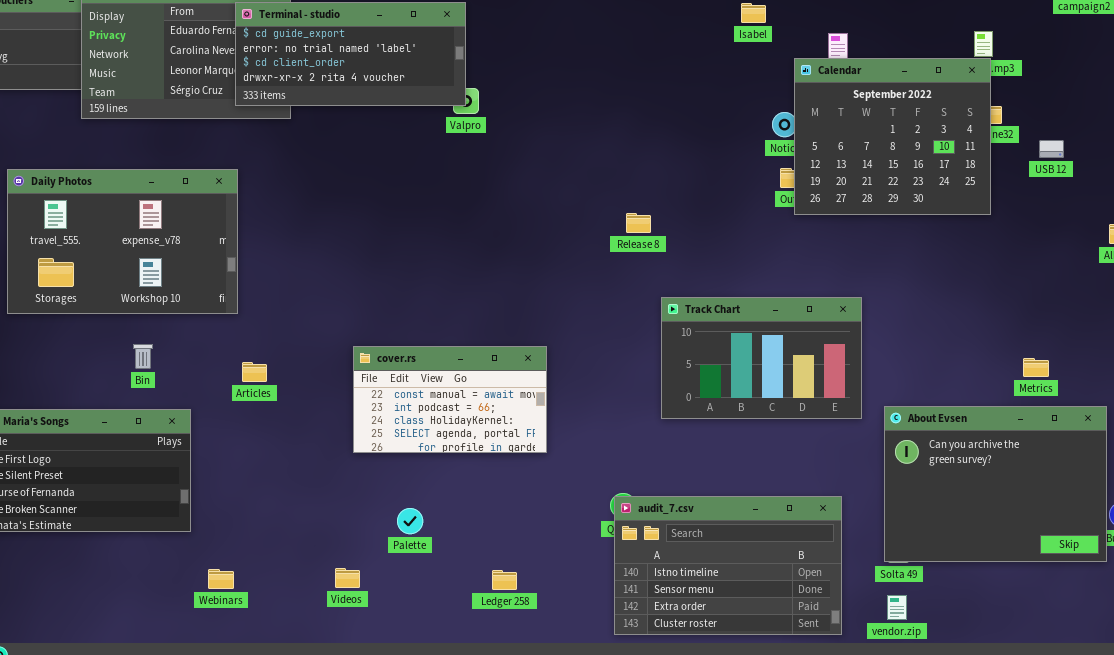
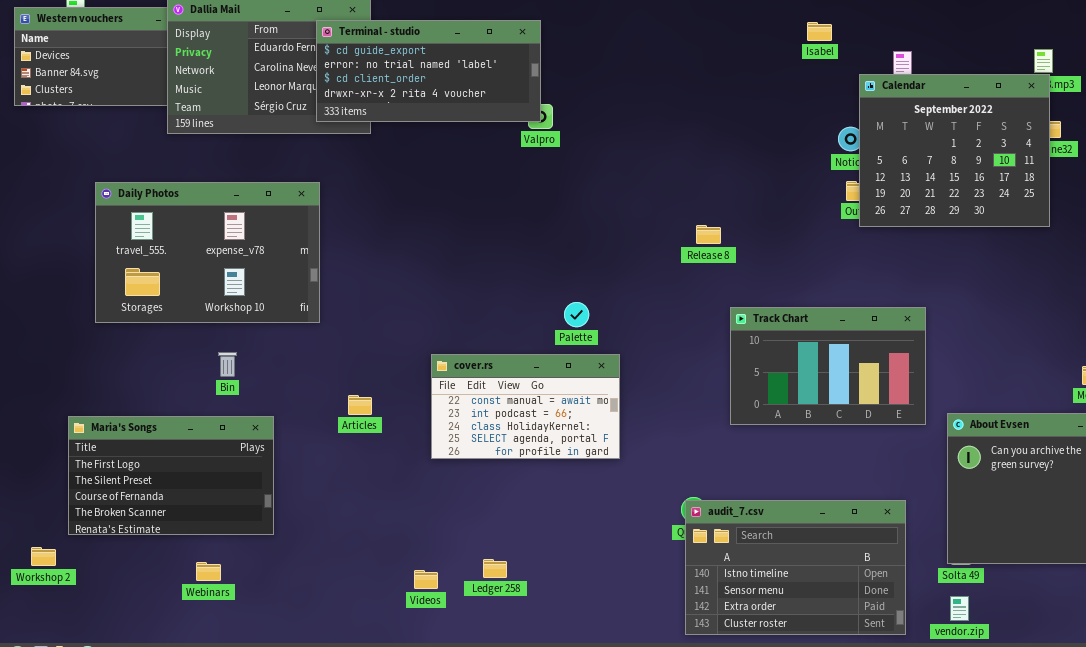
Articles: [242,362,267,382] -> [348,395,372,415], moved
Palette: [397,508,423,534] -> [564,302,589,327], moved
Webinars: [208,569,234,589] -> [196,562,221,581], moved
Ledger 258: [492,570,517,590] -> [483,559,507,578], moved

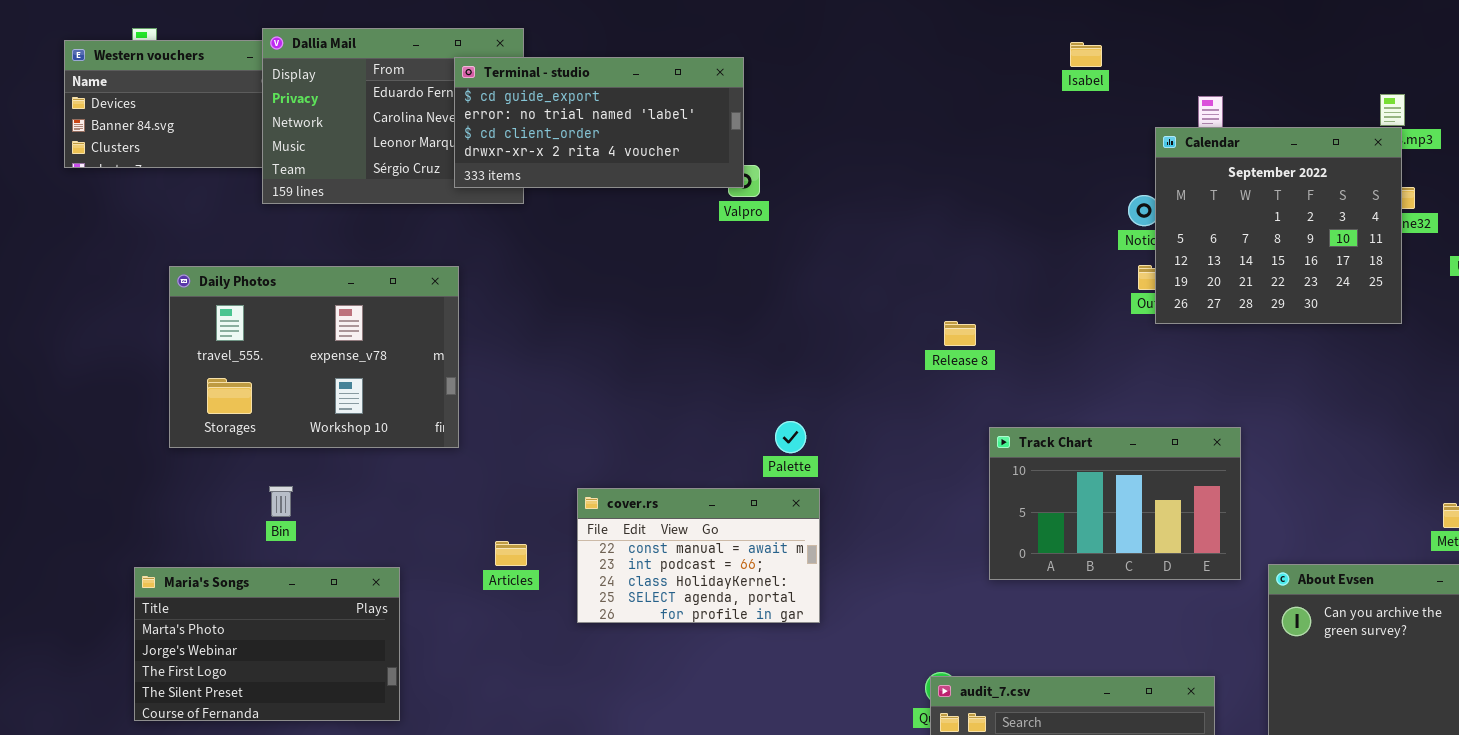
Isabel: [807,22,832,41] -> [1070,42,1102,67], moved
Bin: [218,352,237,377] -> [269,486,293,517], moved
cover.rs: [431,354,620,459] -> [577,488,820,623], moved
Maria's Songs: [68,416,274,535] -> [134,567,400,721], scrolled up 2 rows

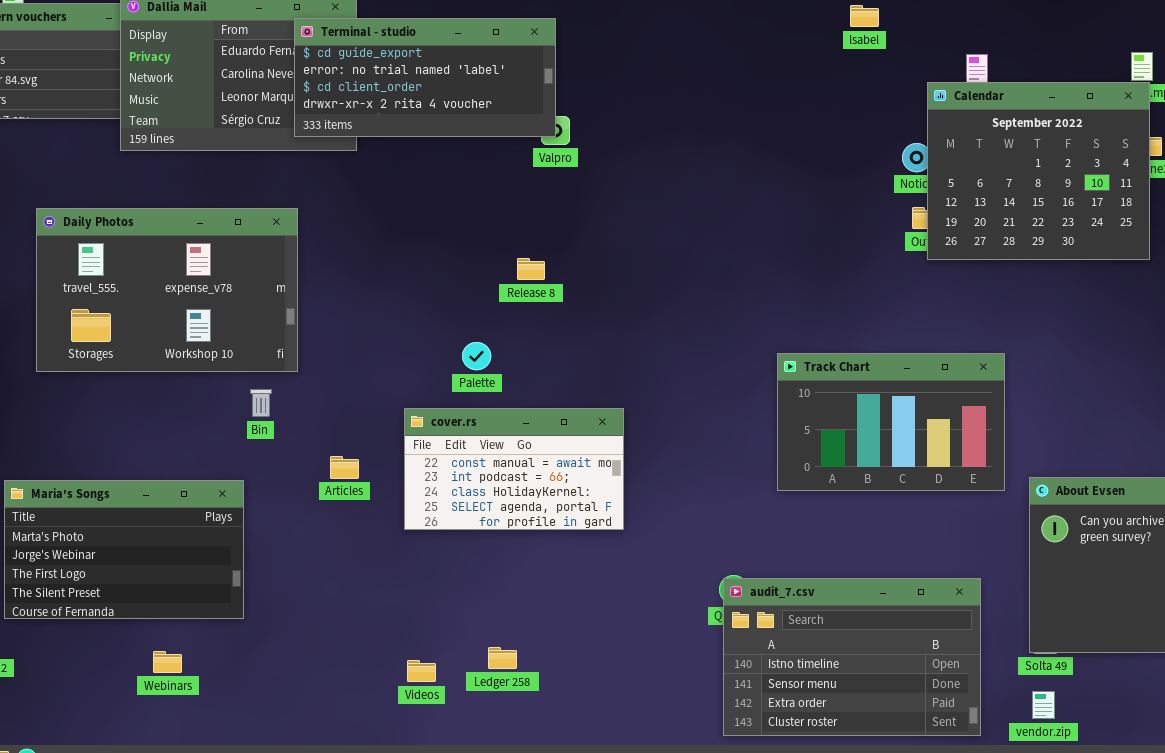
Release 8: [944,321,976,346] -> [517,258,545,280], moved
Palette: [775,421,806,453] -> [462,342,491,370], moved
Bin: [269,486,293,517] -> [250,389,272,417], moved

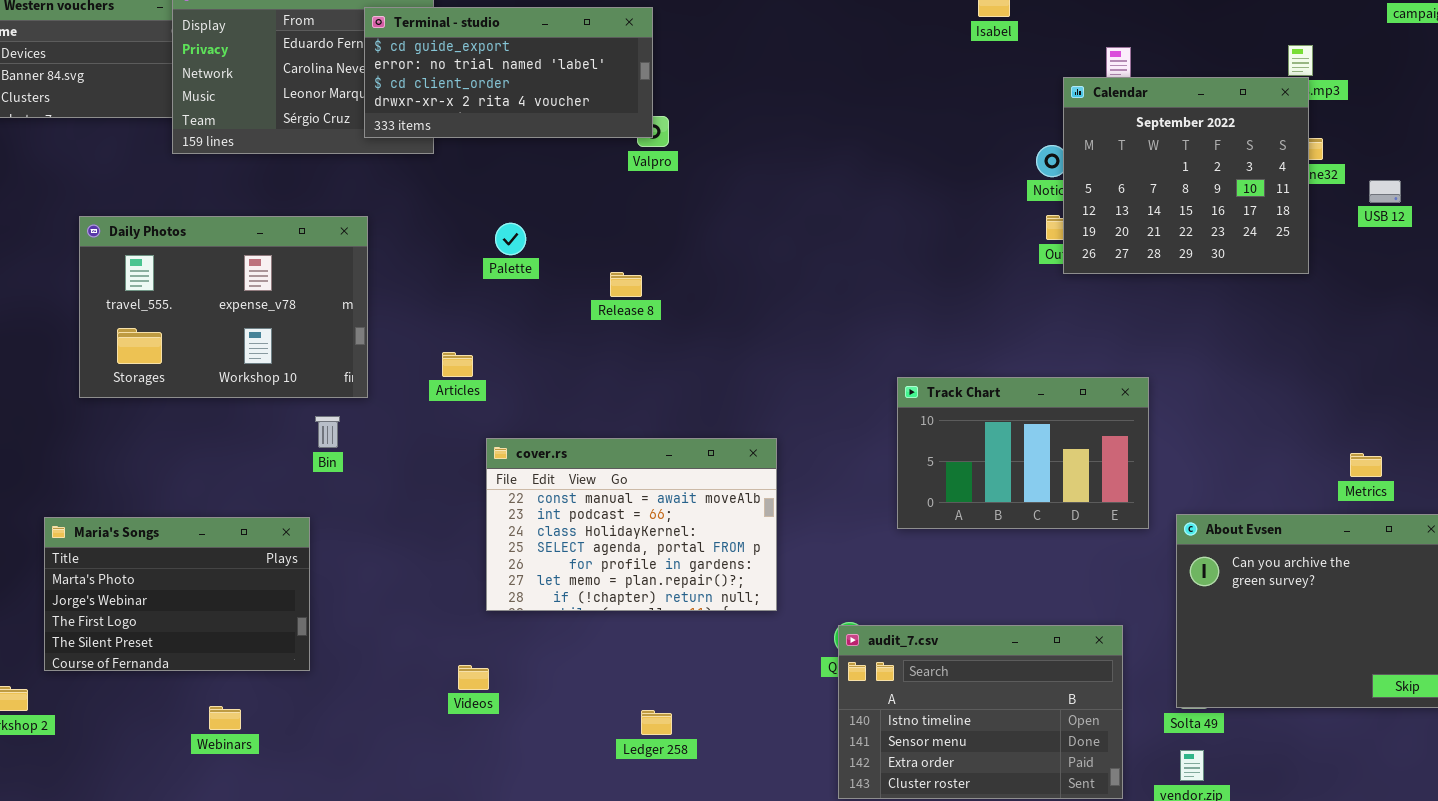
Palette: [462,342,491,370] -> [495,223,526,255], moved
cover.rs: [404,408,624,530] -> [486,438,777,611], resized
Articles: [330,456,359,479] -> [442,352,473,377], moved
Ledger 258: [488,647,517,669] -> [641,710,672,735], moved
Videos: [407,660,436,682] -> [458,665,489,690], moved

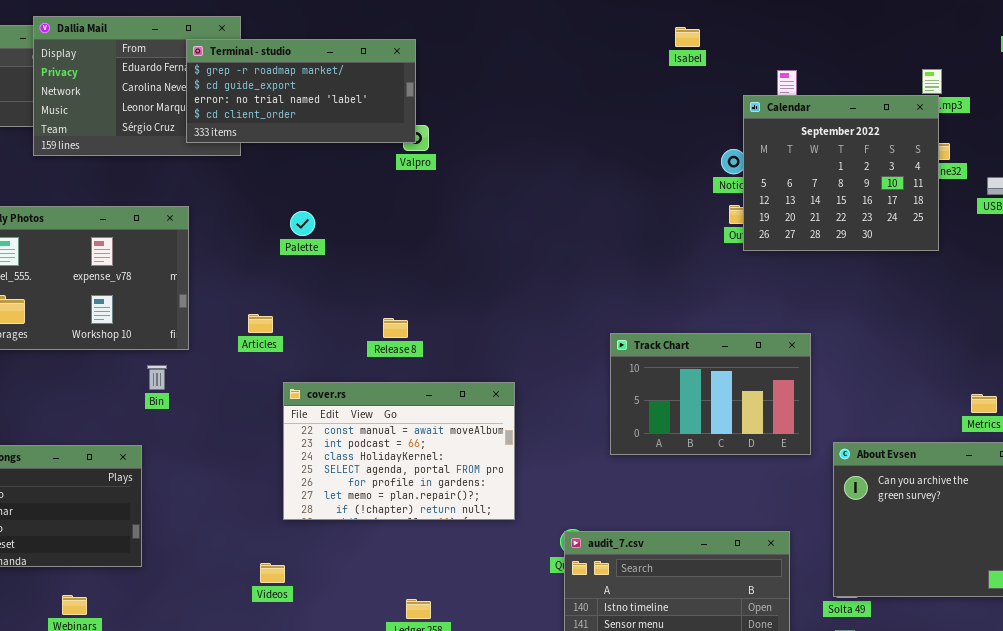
Terminal - studio: [364,7,653,138] -> [186,39,416,143], scrolled up 1 row
Release 8: [610,272,642,297] -> [383,318,408,338], moved

